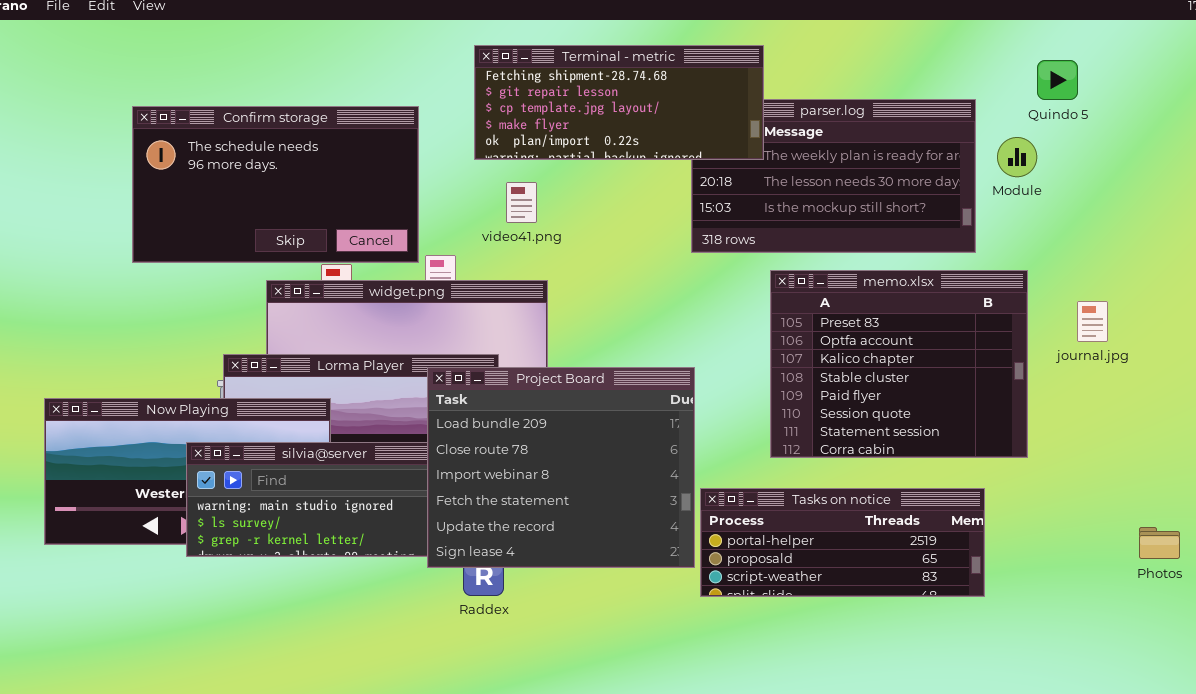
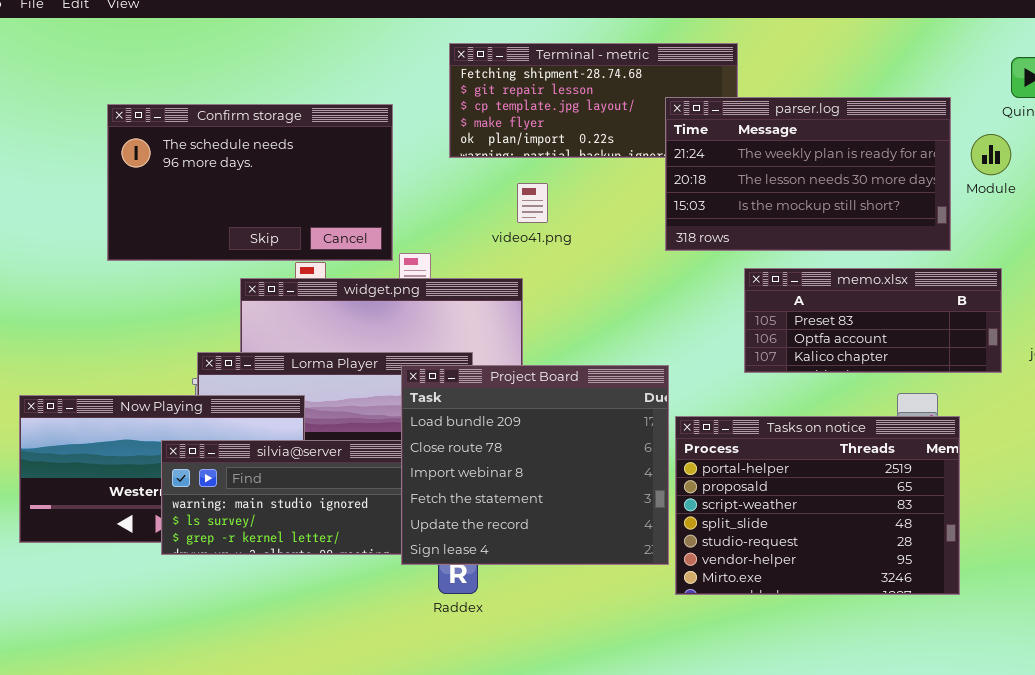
parser.log: [691,99,976,253] -> [665,97,951,251], raised
video41.png: [506,182,537,223] -> [517,183,548,223], moved
memo.xlsx: [770,270,1028,458] -> [744,268,1002,373], resized
Tasks on notice: [700,488,985,597] -> [675,416,960,595], resized

